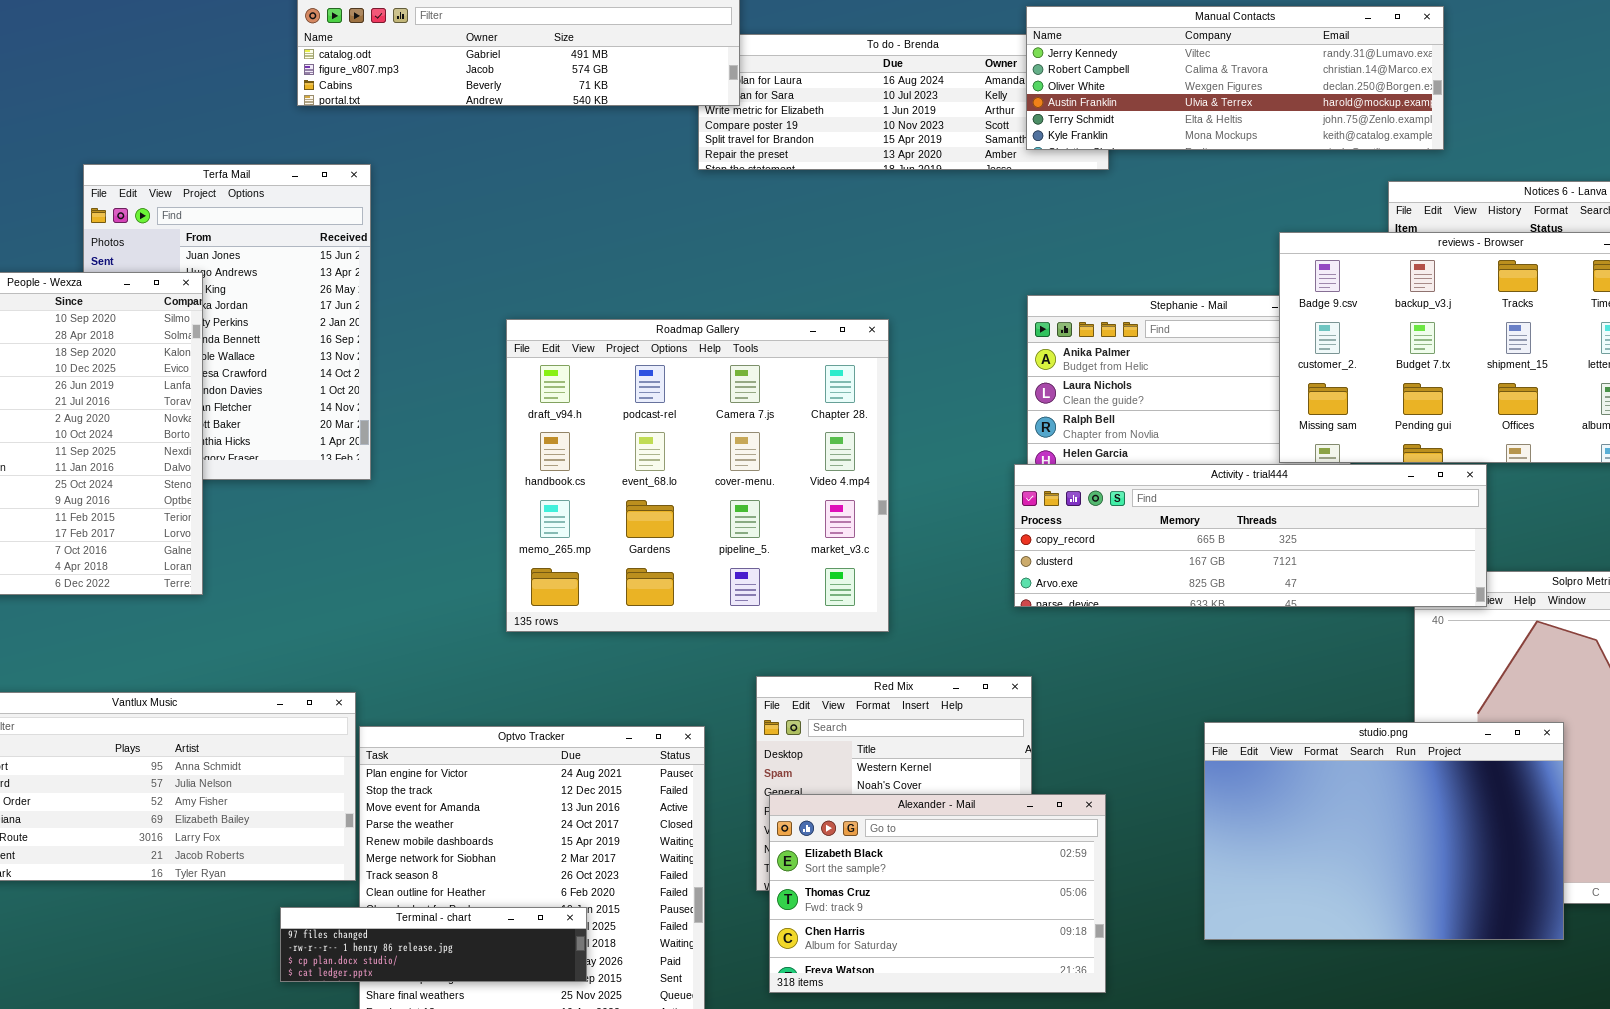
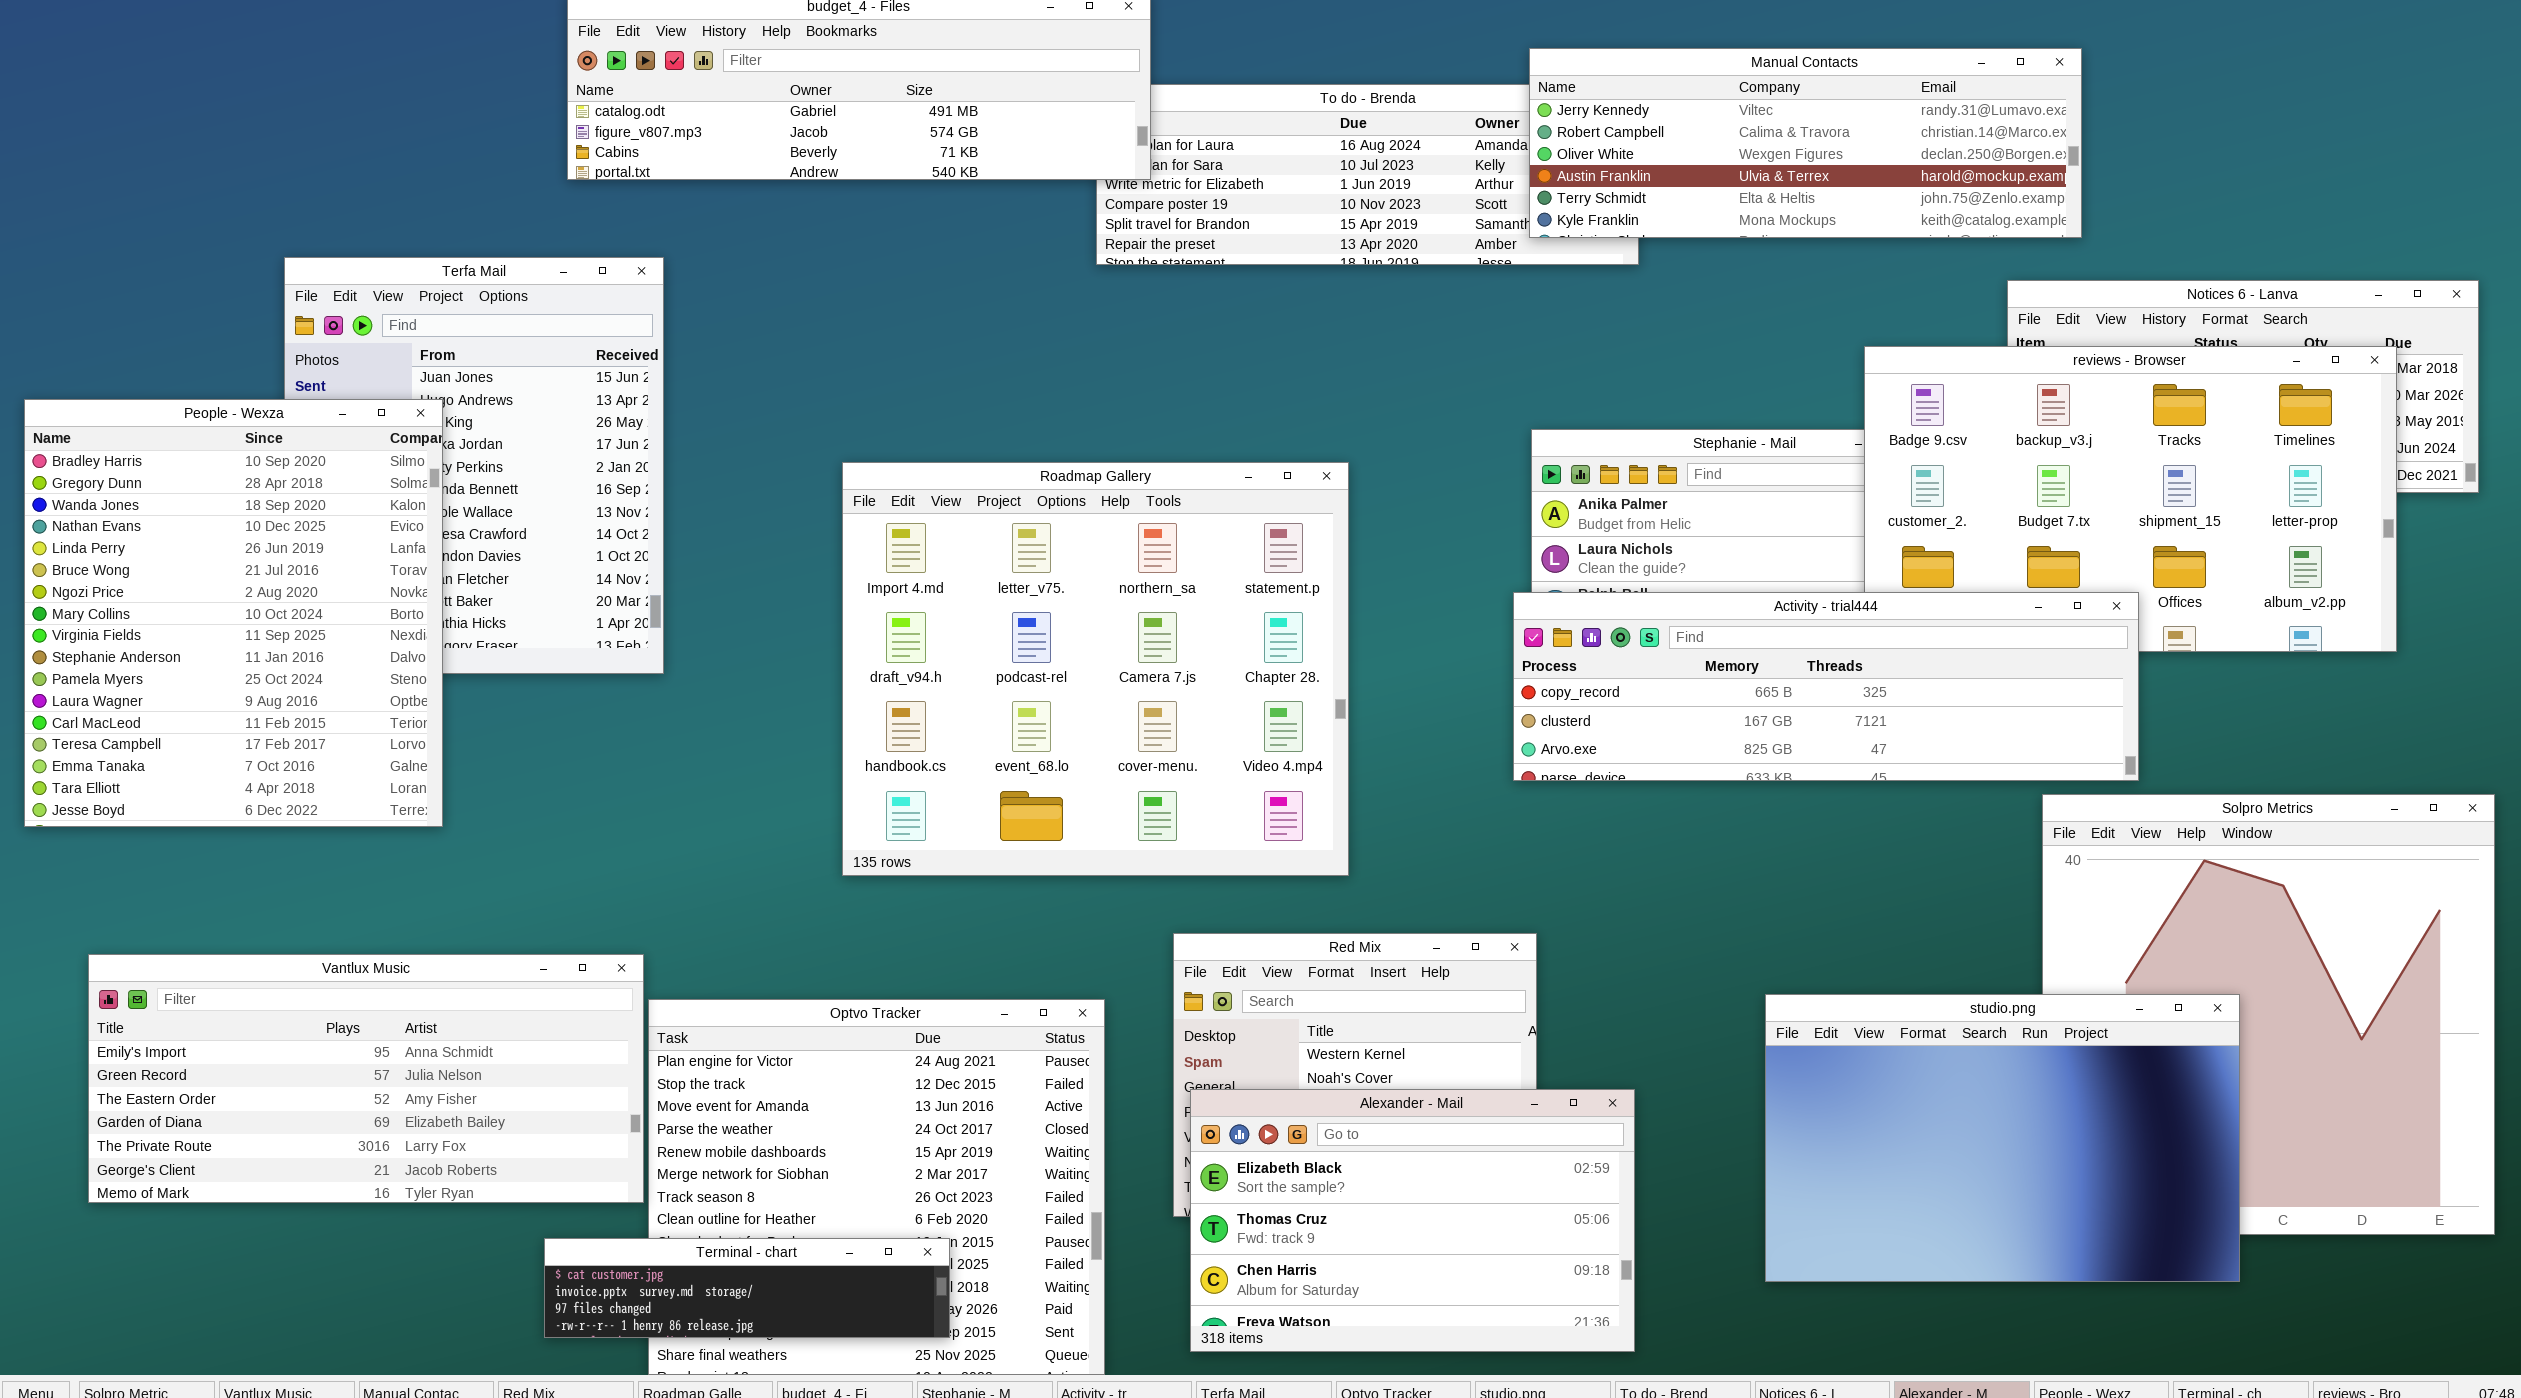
Roadmap Gallery: [506,319,889,632] -> [842,462,1349,876], scrolled up 1 row
Activity - trial444: [1014,464,1487,607] -> [1513,592,2139,781], moved
Terminal - chart: [280,907,587,982] -> [544,1238,950,1338], scrolled up 2 rows

